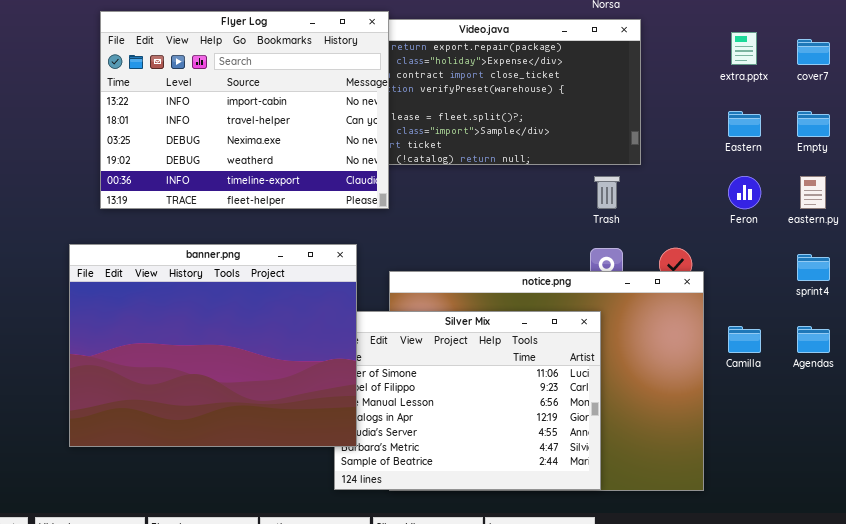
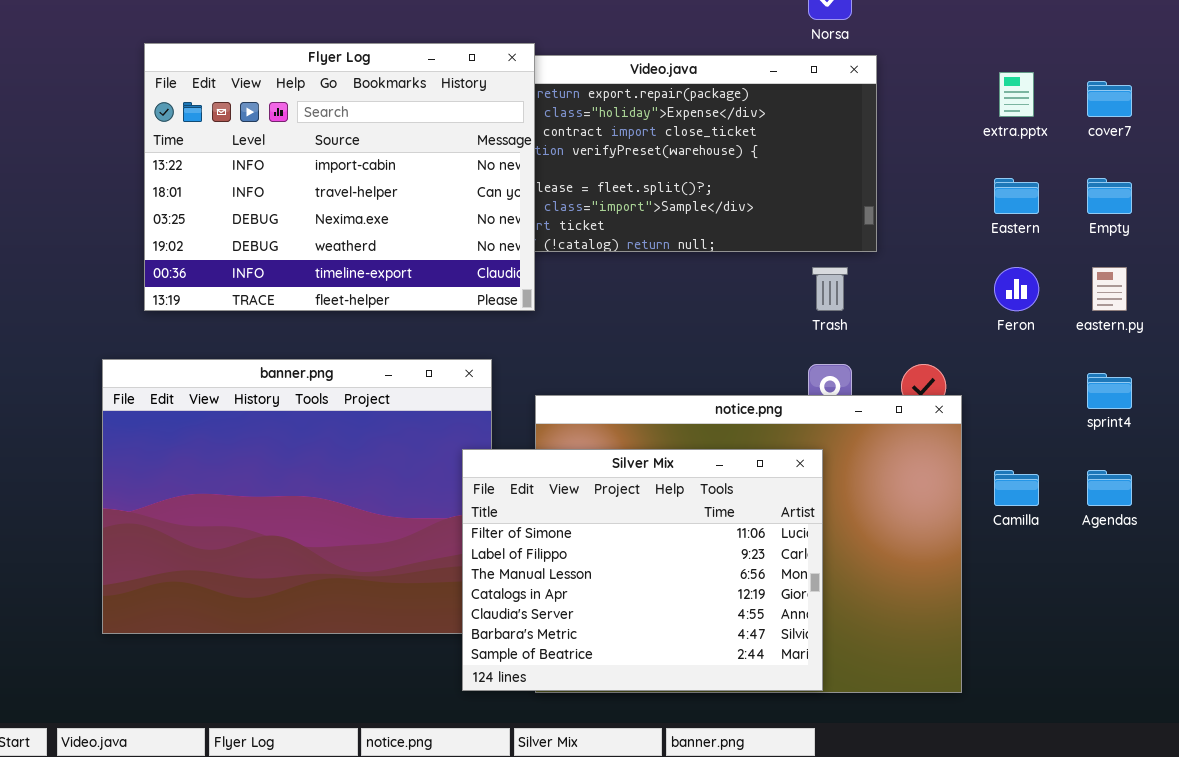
Silver Mix: [334,311,601,490] -> [462,449,823,691], raised

